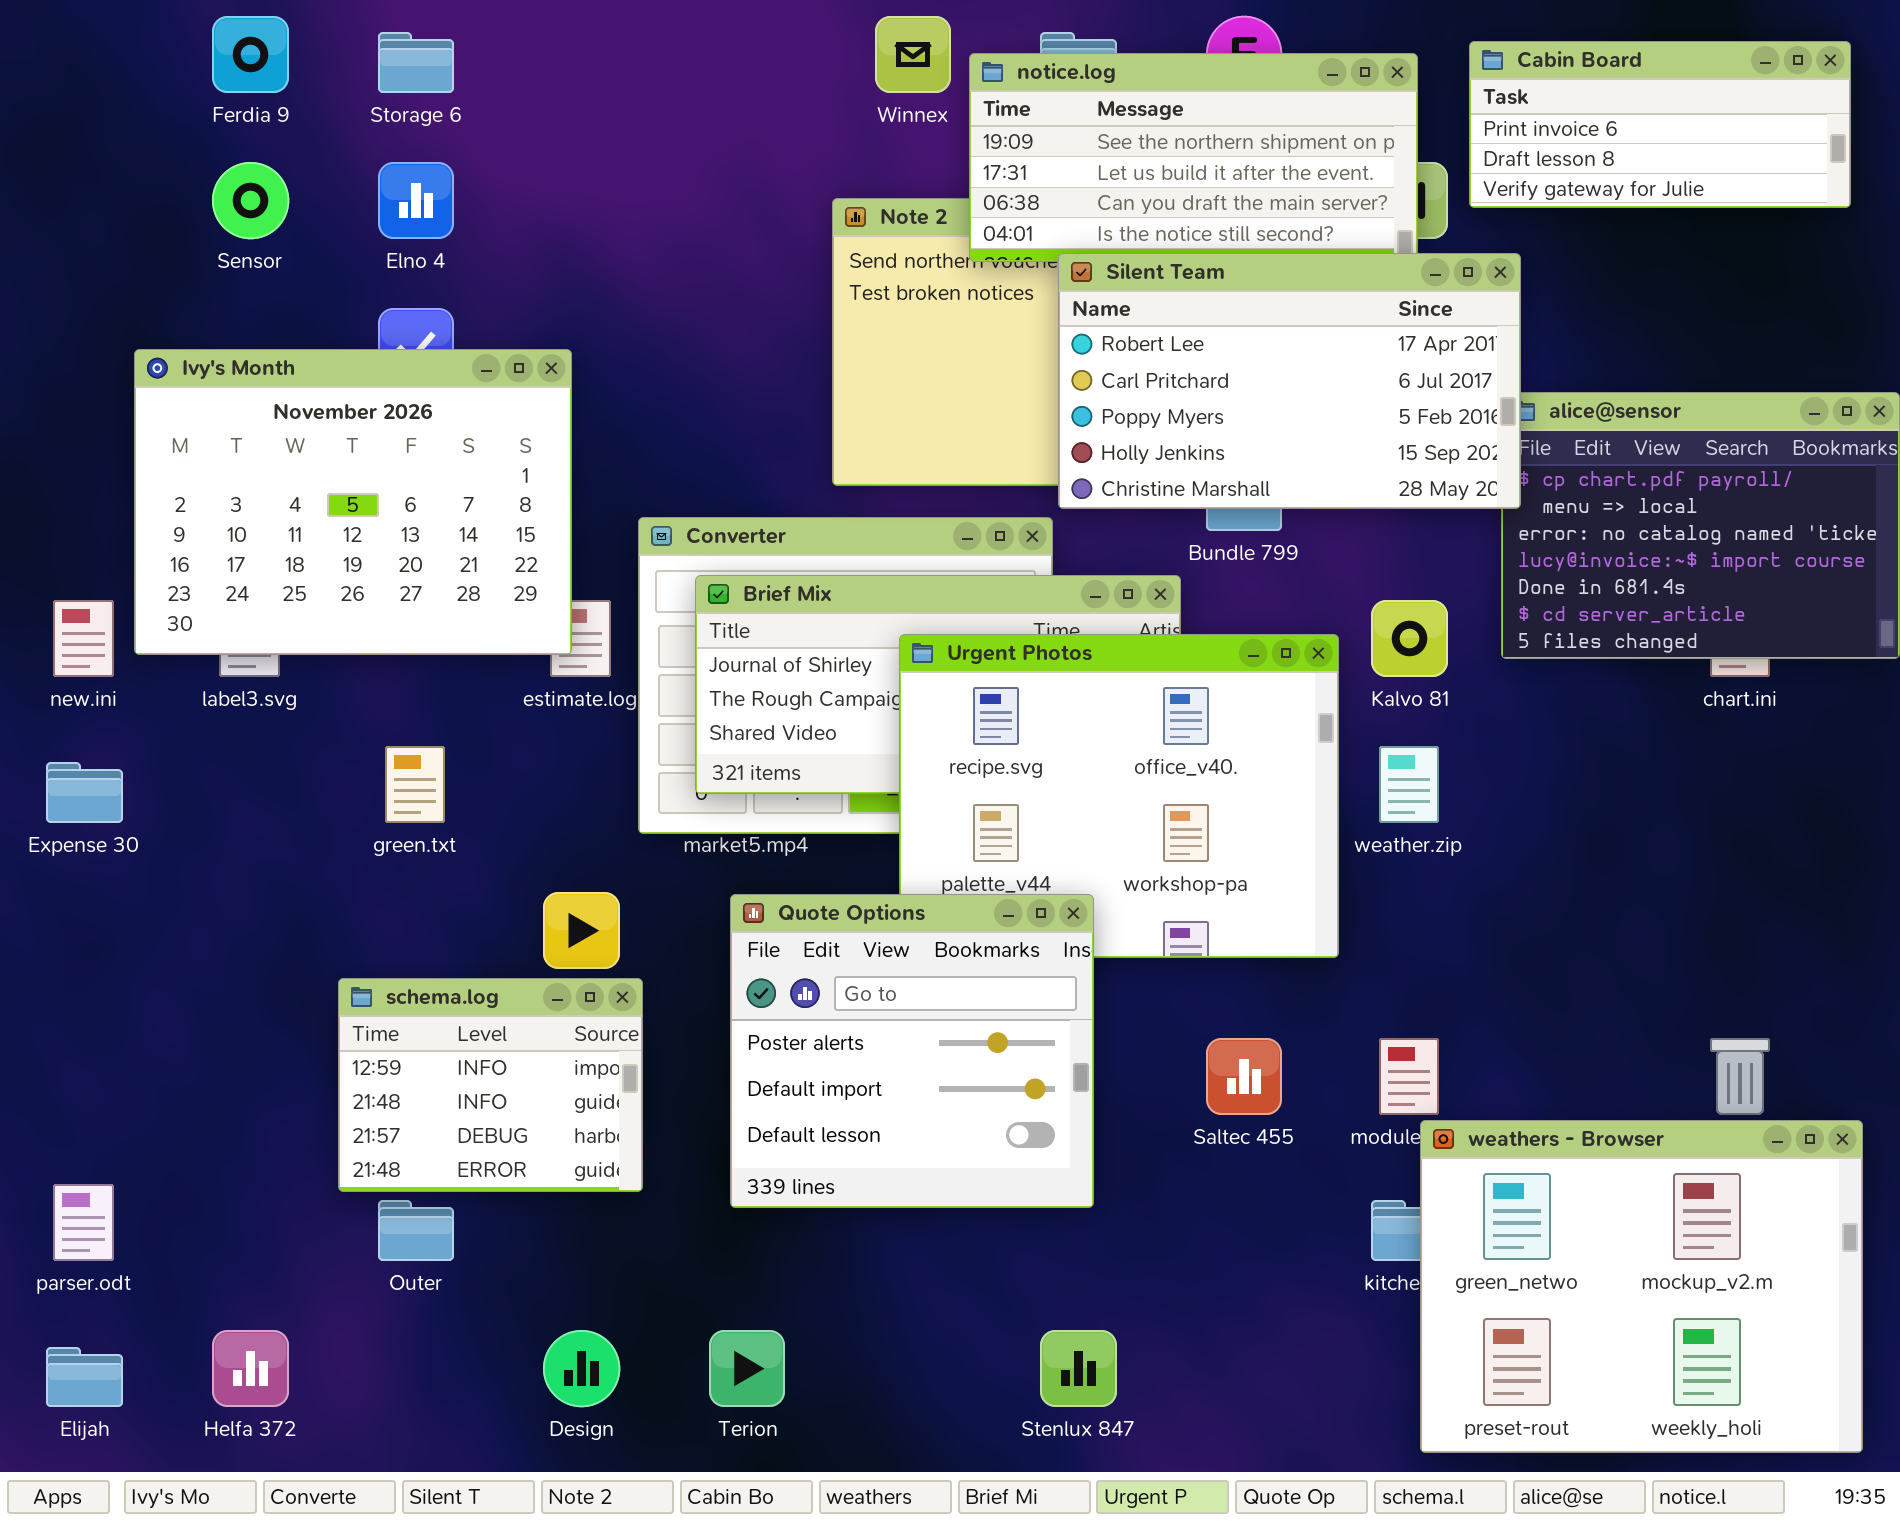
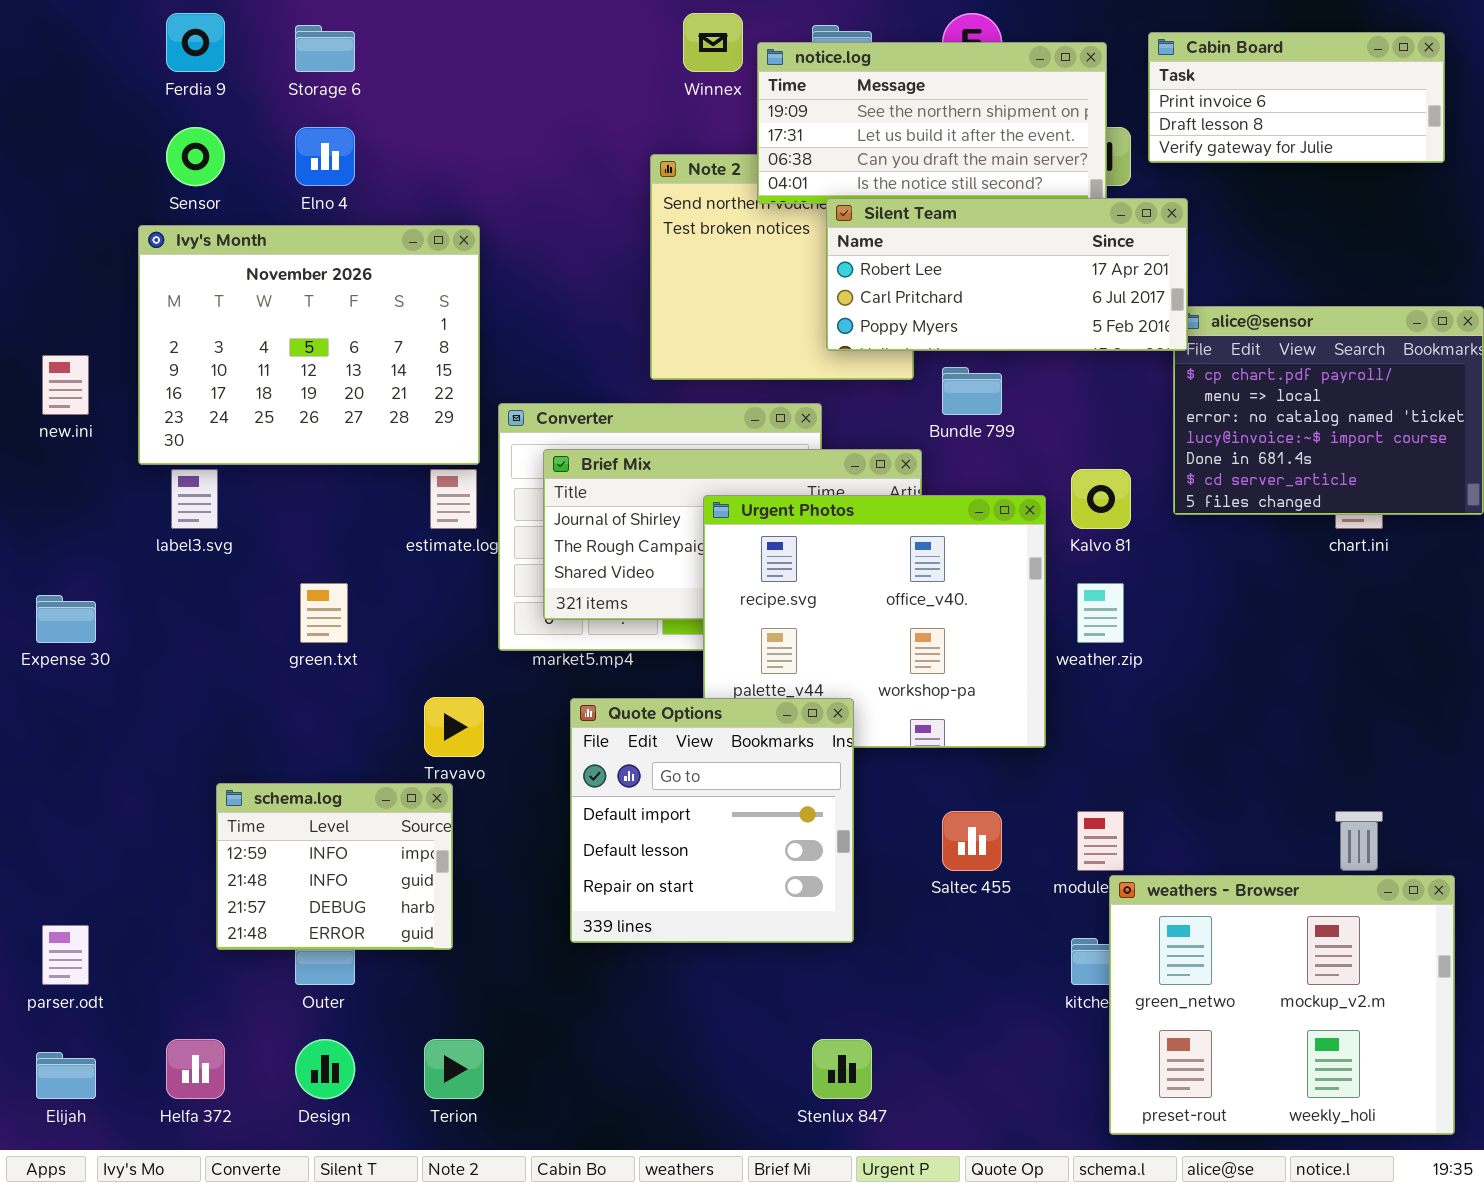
Silent Team: [1058,253,1521,509] -> [826,198,1188,351], resized
Ivy's Month: [134,349,572,655] -> [138,225,480,465], moved
new.ini: [53,600,114,677] -> [42,355,89,415], moved
Quote Options: [730,894,1094,1208] -> [570,698,854,943], scrolled down 1 row
schema.log: [338,978,643,1192] -> [216,783,453,950], moved
Design: [543,1330,620,1407] -> [295,1039,355,1099], moved
Terion: [709,1330,785,1407] -> [424,1039,484,1099], moved

